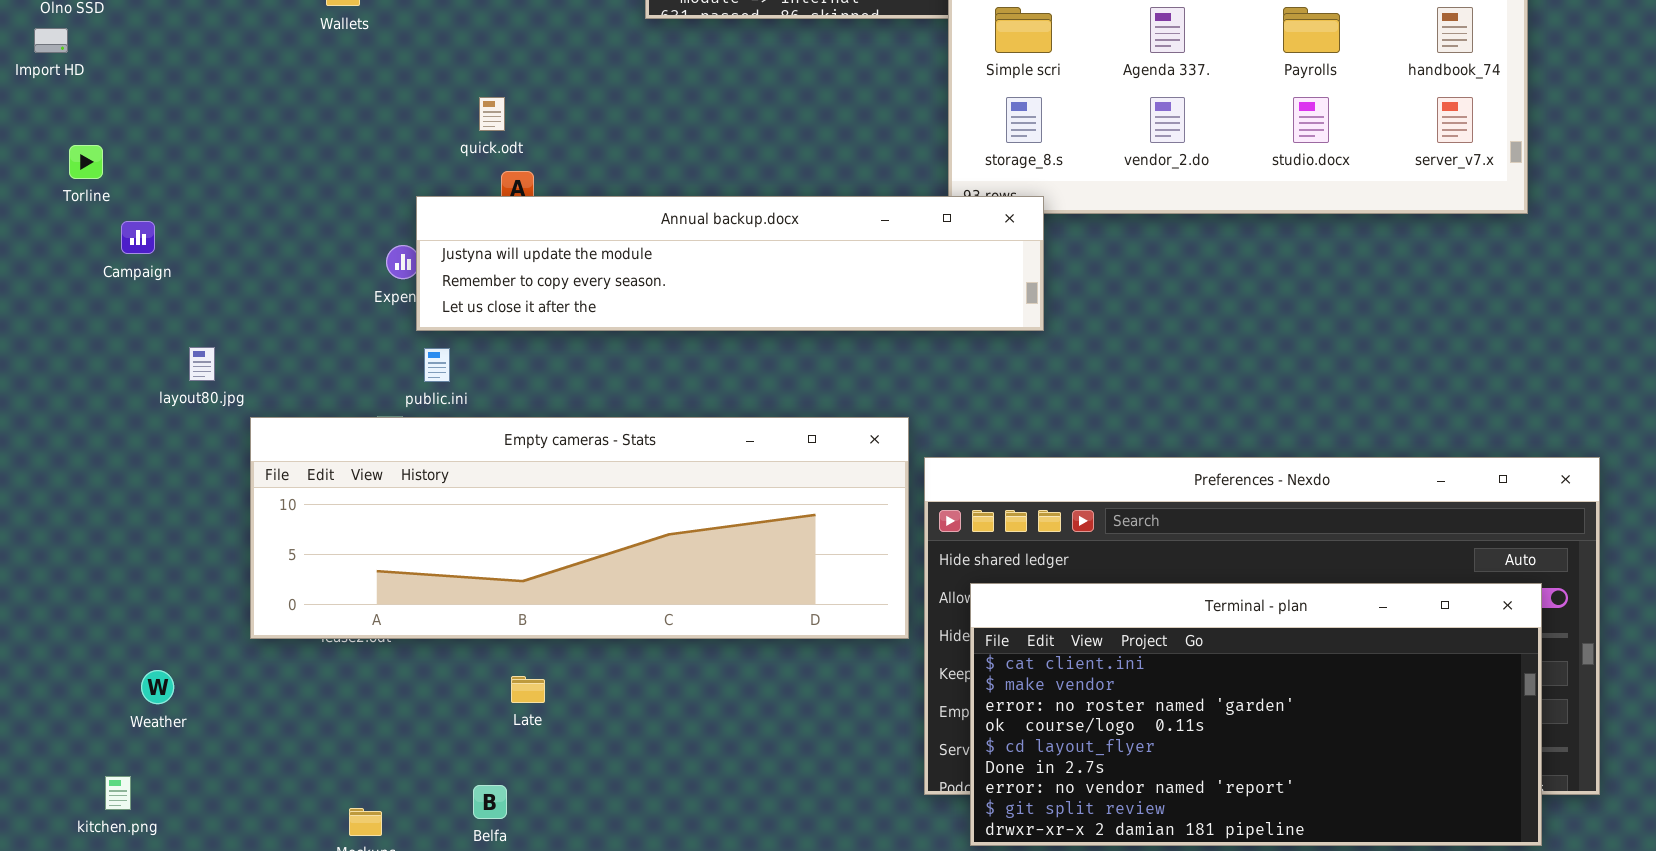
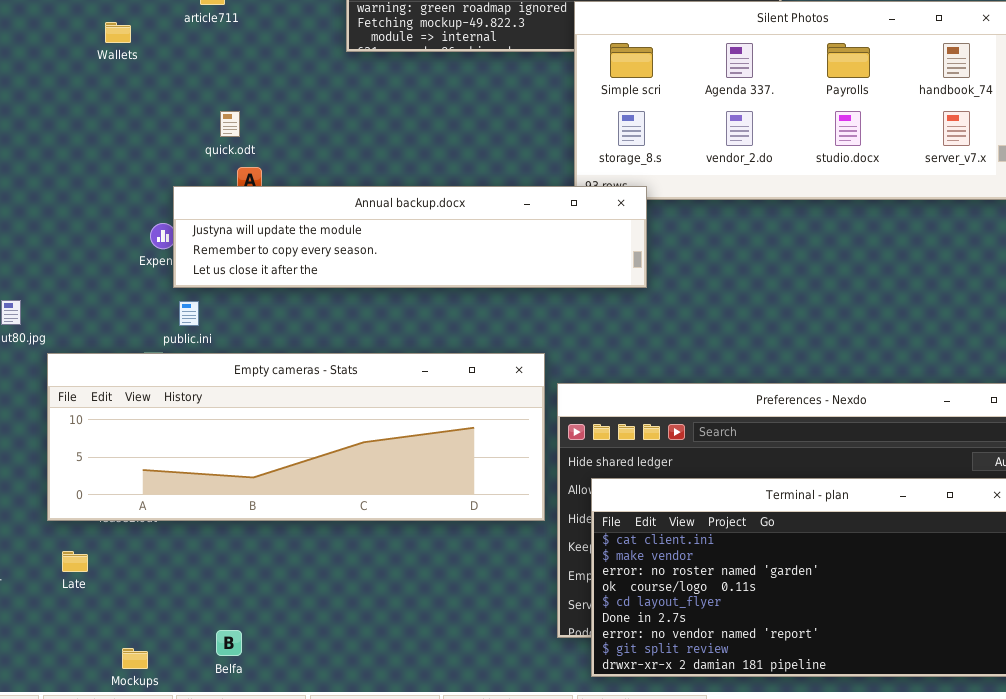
Late: [511,676,545,703] -> [62,551,88,572], moved

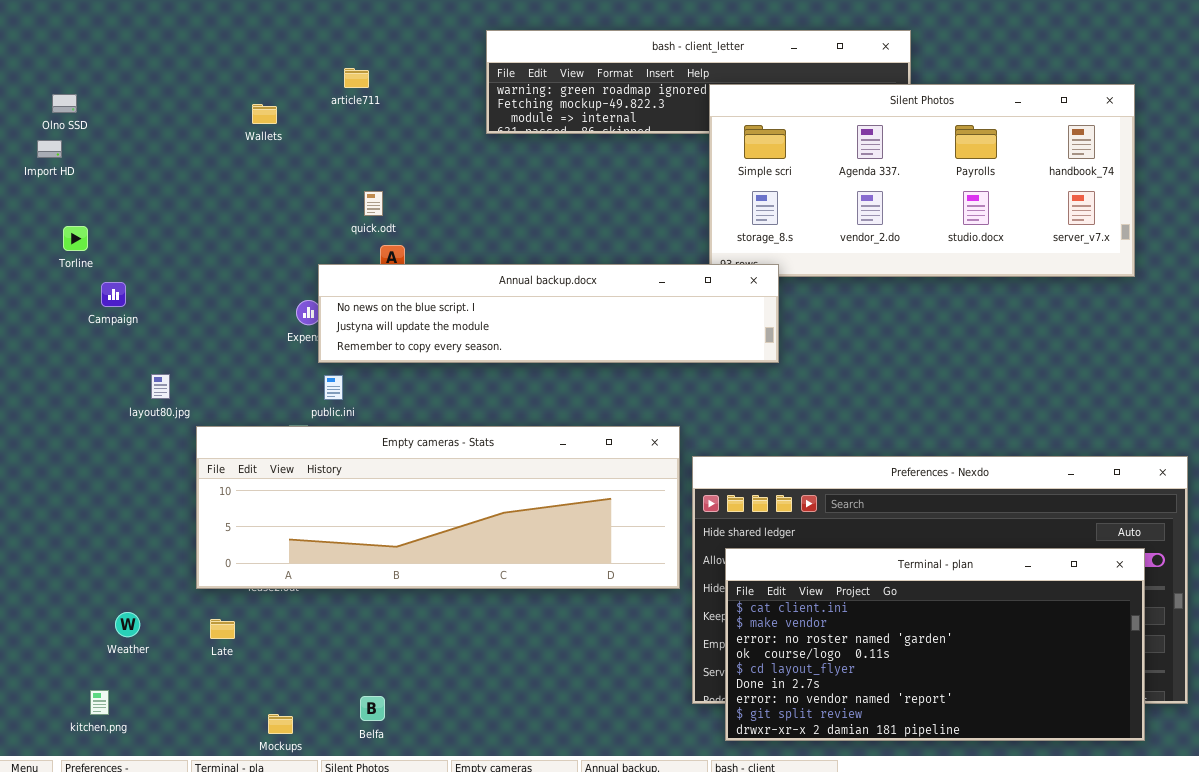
Annual backup.docx: [173,186,647,288] -> [318,264,779,363], scrolled up 1 row

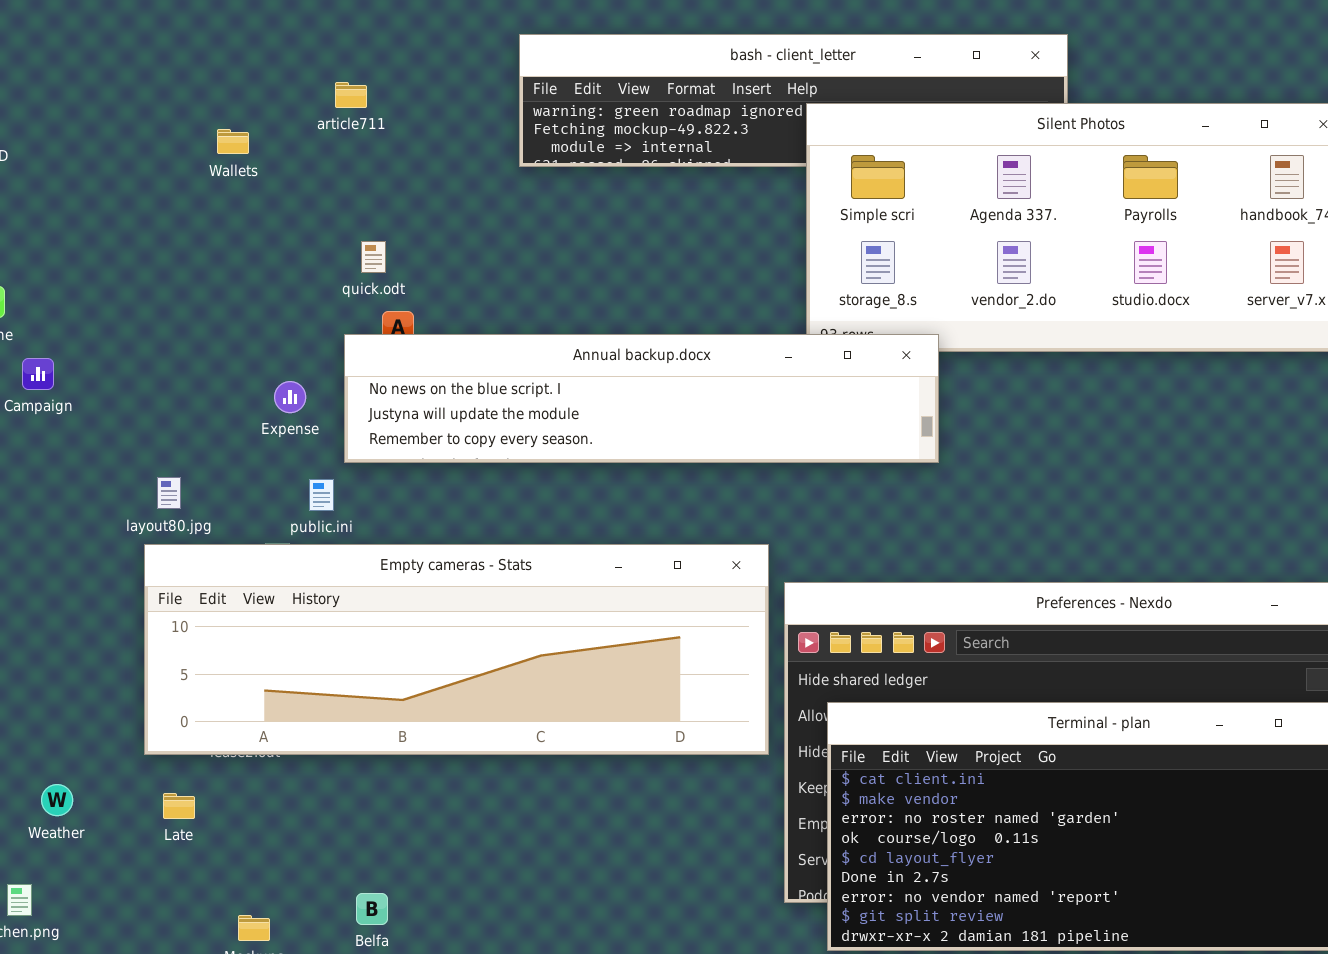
Annual backup.docx: [318,264,779,363] -> [344,334,939,463], moved
layout80.jpg: [151,374,170,399] -> [157,477,181,509], moved

